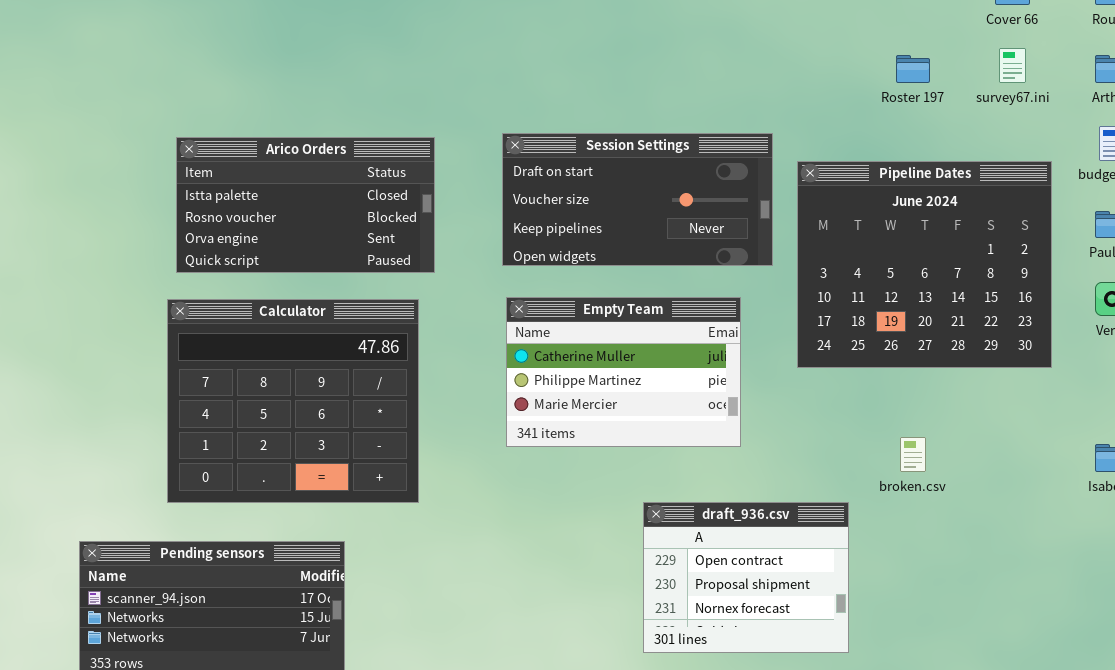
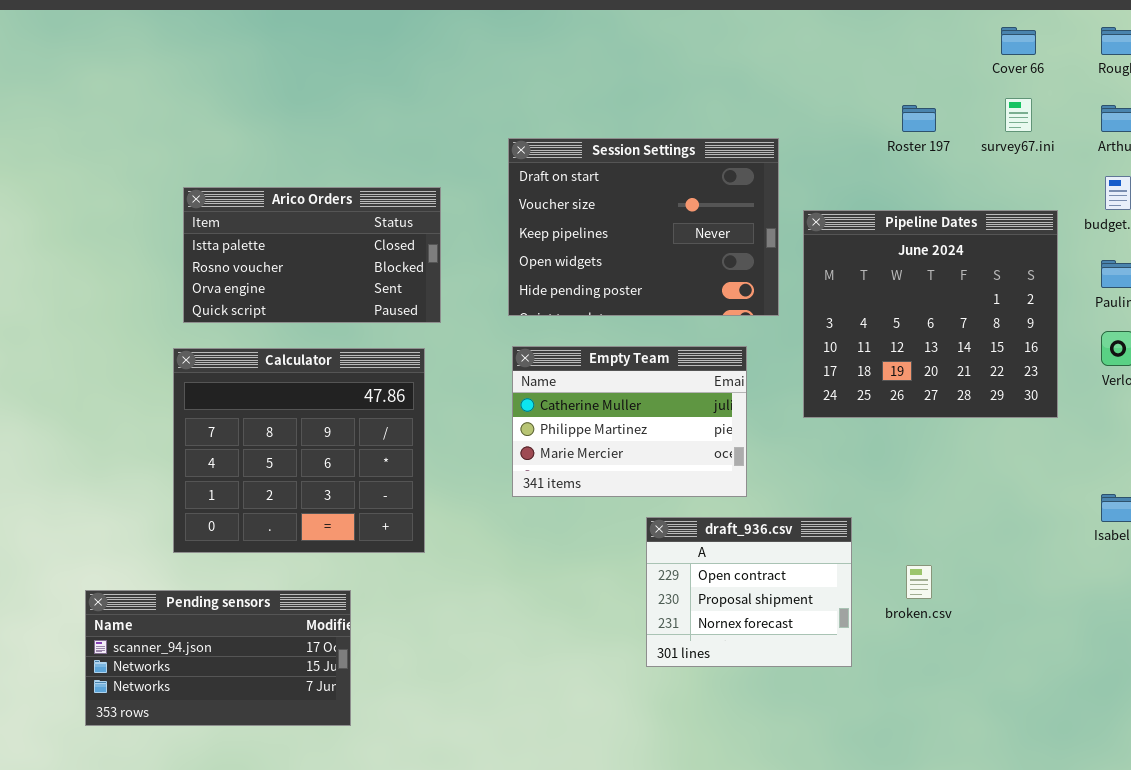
Session Settings: [502,133,773,266] -> [508,138,779,316], resized
broken.csv: [900,437,926,472] -> [906,565,932,599], moved
draft_936.csv: [643,502,849,653] -> [646,517,852,667], moved

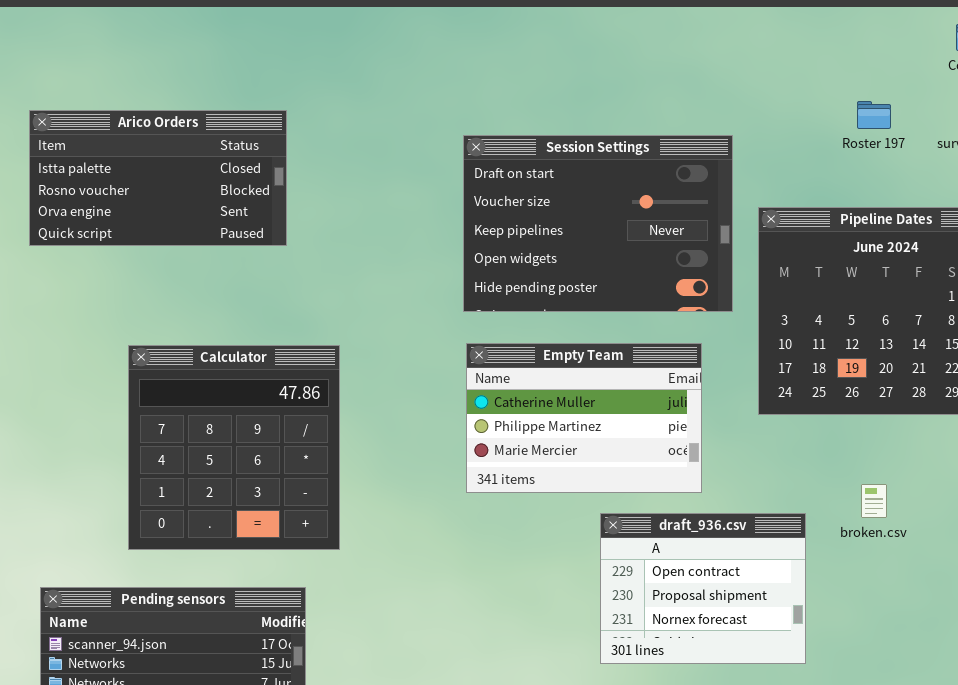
Arico Orders: [183,187,441,323] -> [29,110,287,246], moved
Calculator: [173,348,425,553] -> [128,345,340,550], resized
broken.csv: [906,565,932,599] -> [861,484,887,518], moved

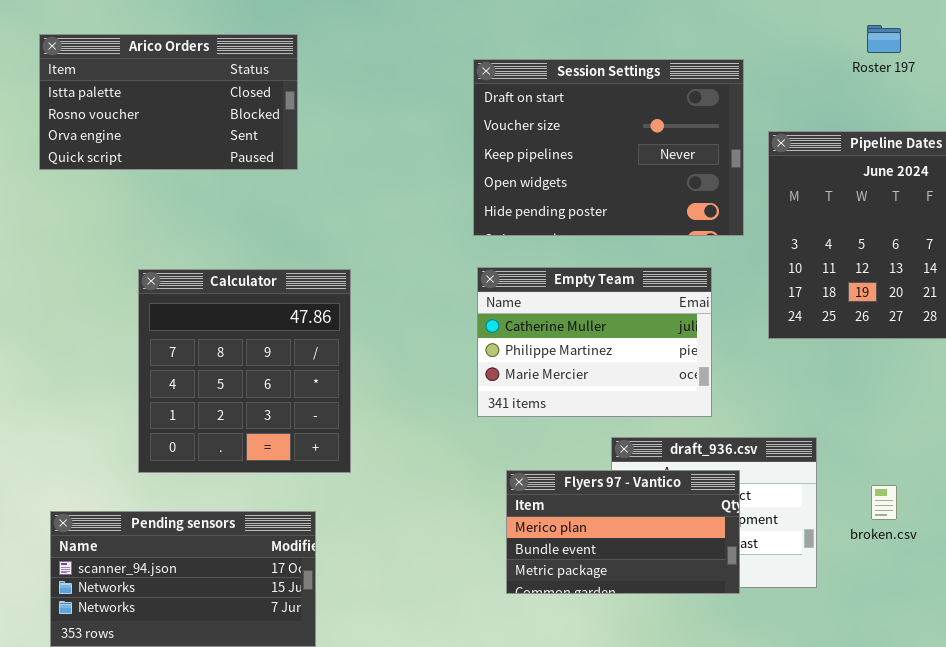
broken.csv: [861,484,887,518] -> [871,485,897,520], moved
Flyers 97 - Vantico: none -> [506,470,740,594], opened

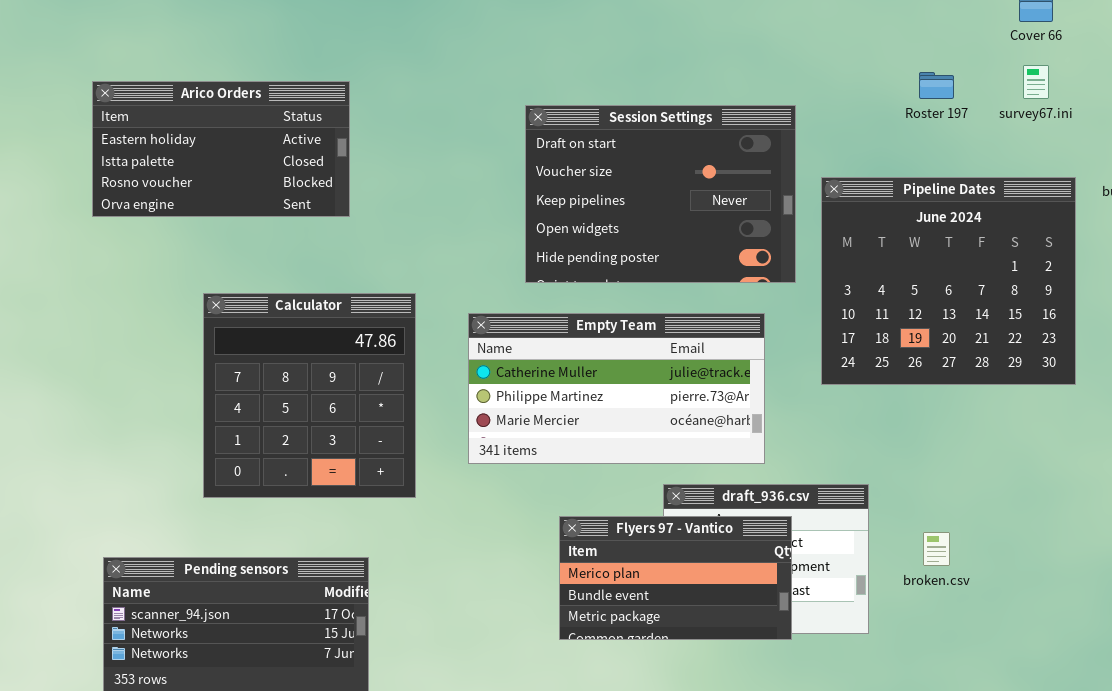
Arico Orders: [39,34,298,170] -> [92,81,350,217], scrolled up 1 row
Empty Team: [477,267,712,417] -> [468,313,765,464], resized
Calculator: [138,269,351,473] -> [203,293,416,498], moved

